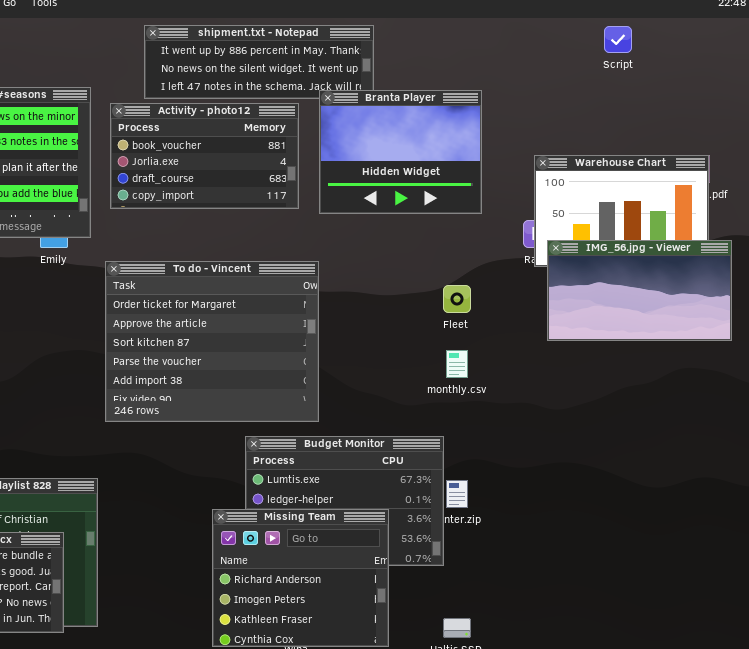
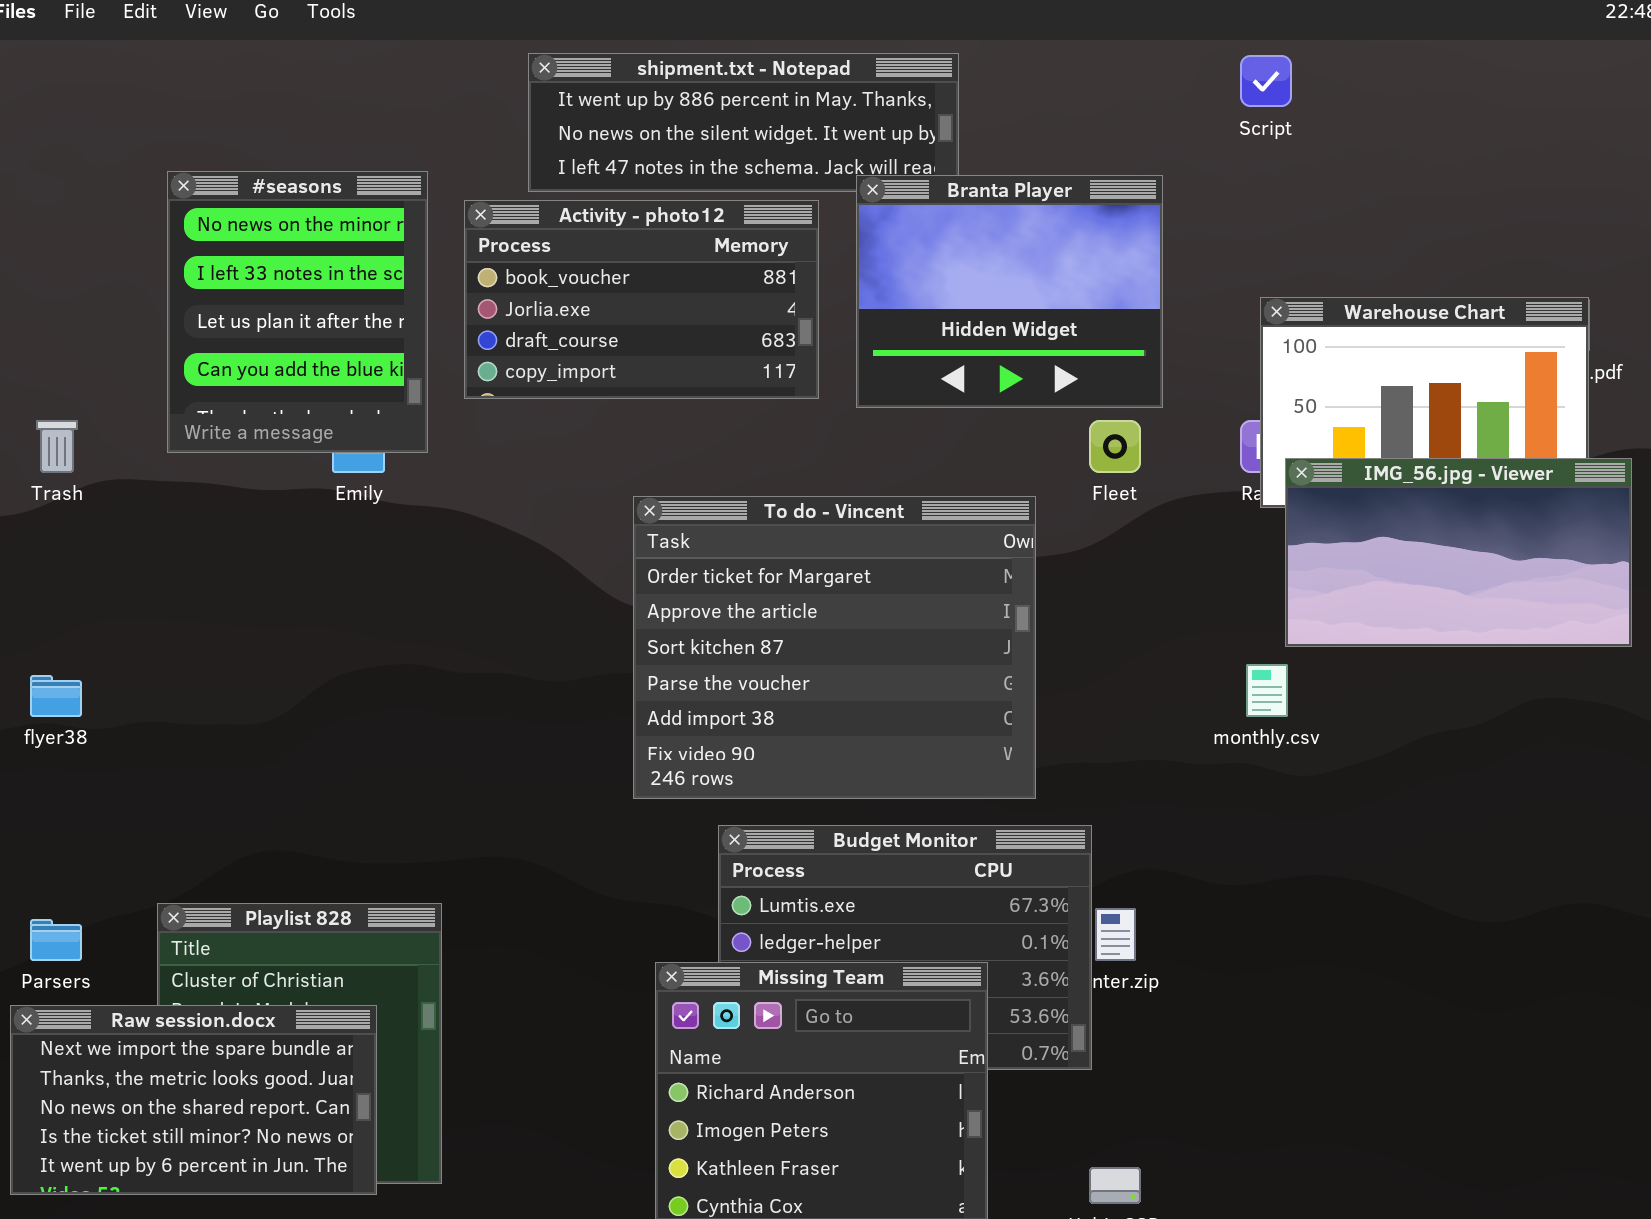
Script: [604,26,632,53] -> [1240,55,1292,107], moved
To do - Vincent: [105,261,319,422] -> [633,496,1036,799], moved
Fleet: [443,285,471,313] -> [1089,420,1141,473], moved
monthly.csv: [446,350,468,378] -> [1246,664,1288,717], moved

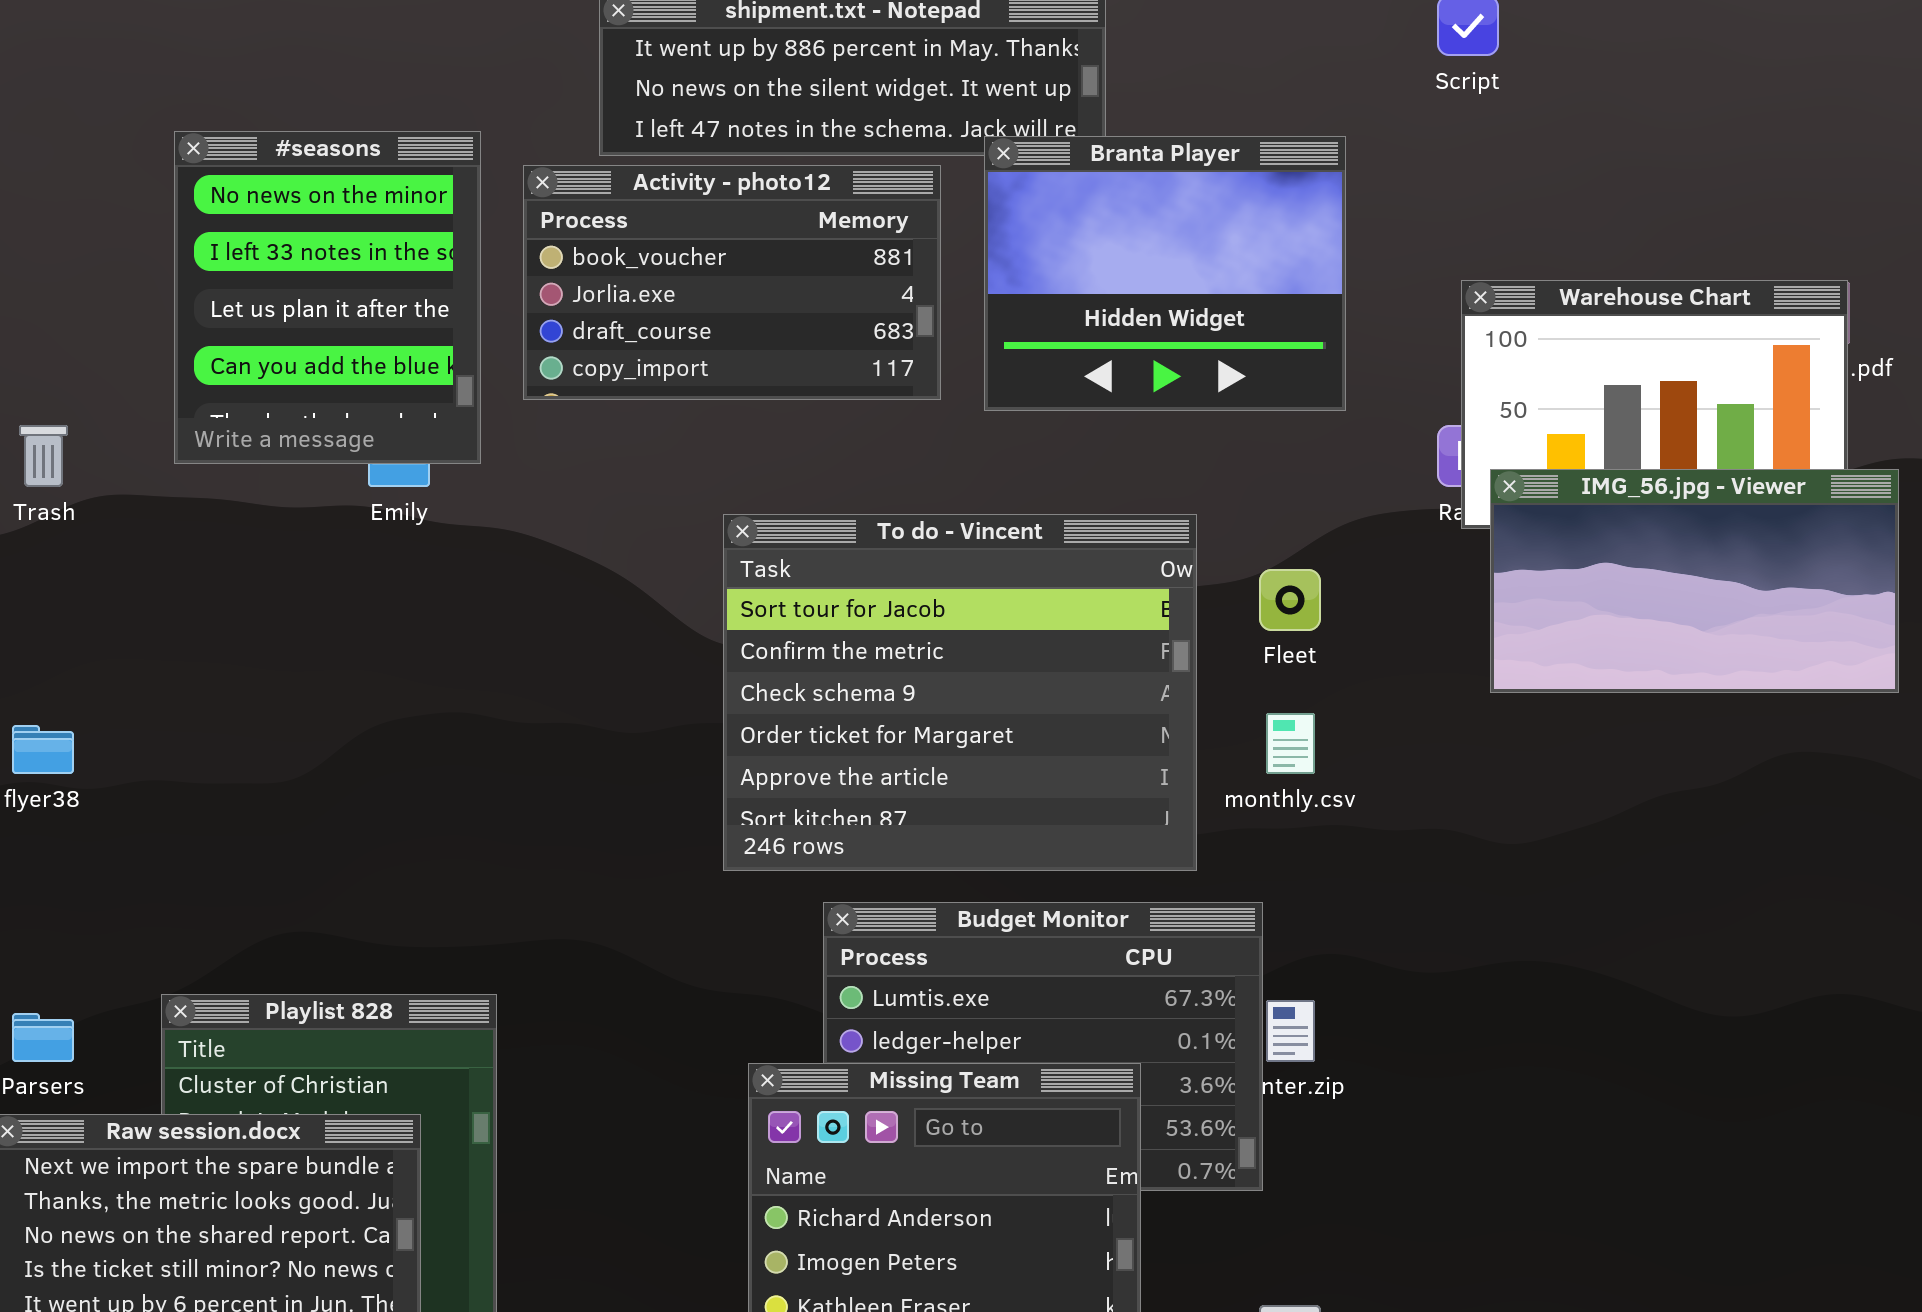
Fleet: [1089,420,1141,473] -> [1259,569,1321,631], moved
To do - Vincent: [633,496,1036,799] -> [723,514,1197,871], scrolled up 3 rows
monthly.csv: [1246,664,1288,717] -> [1266,713,1315,774], moved

